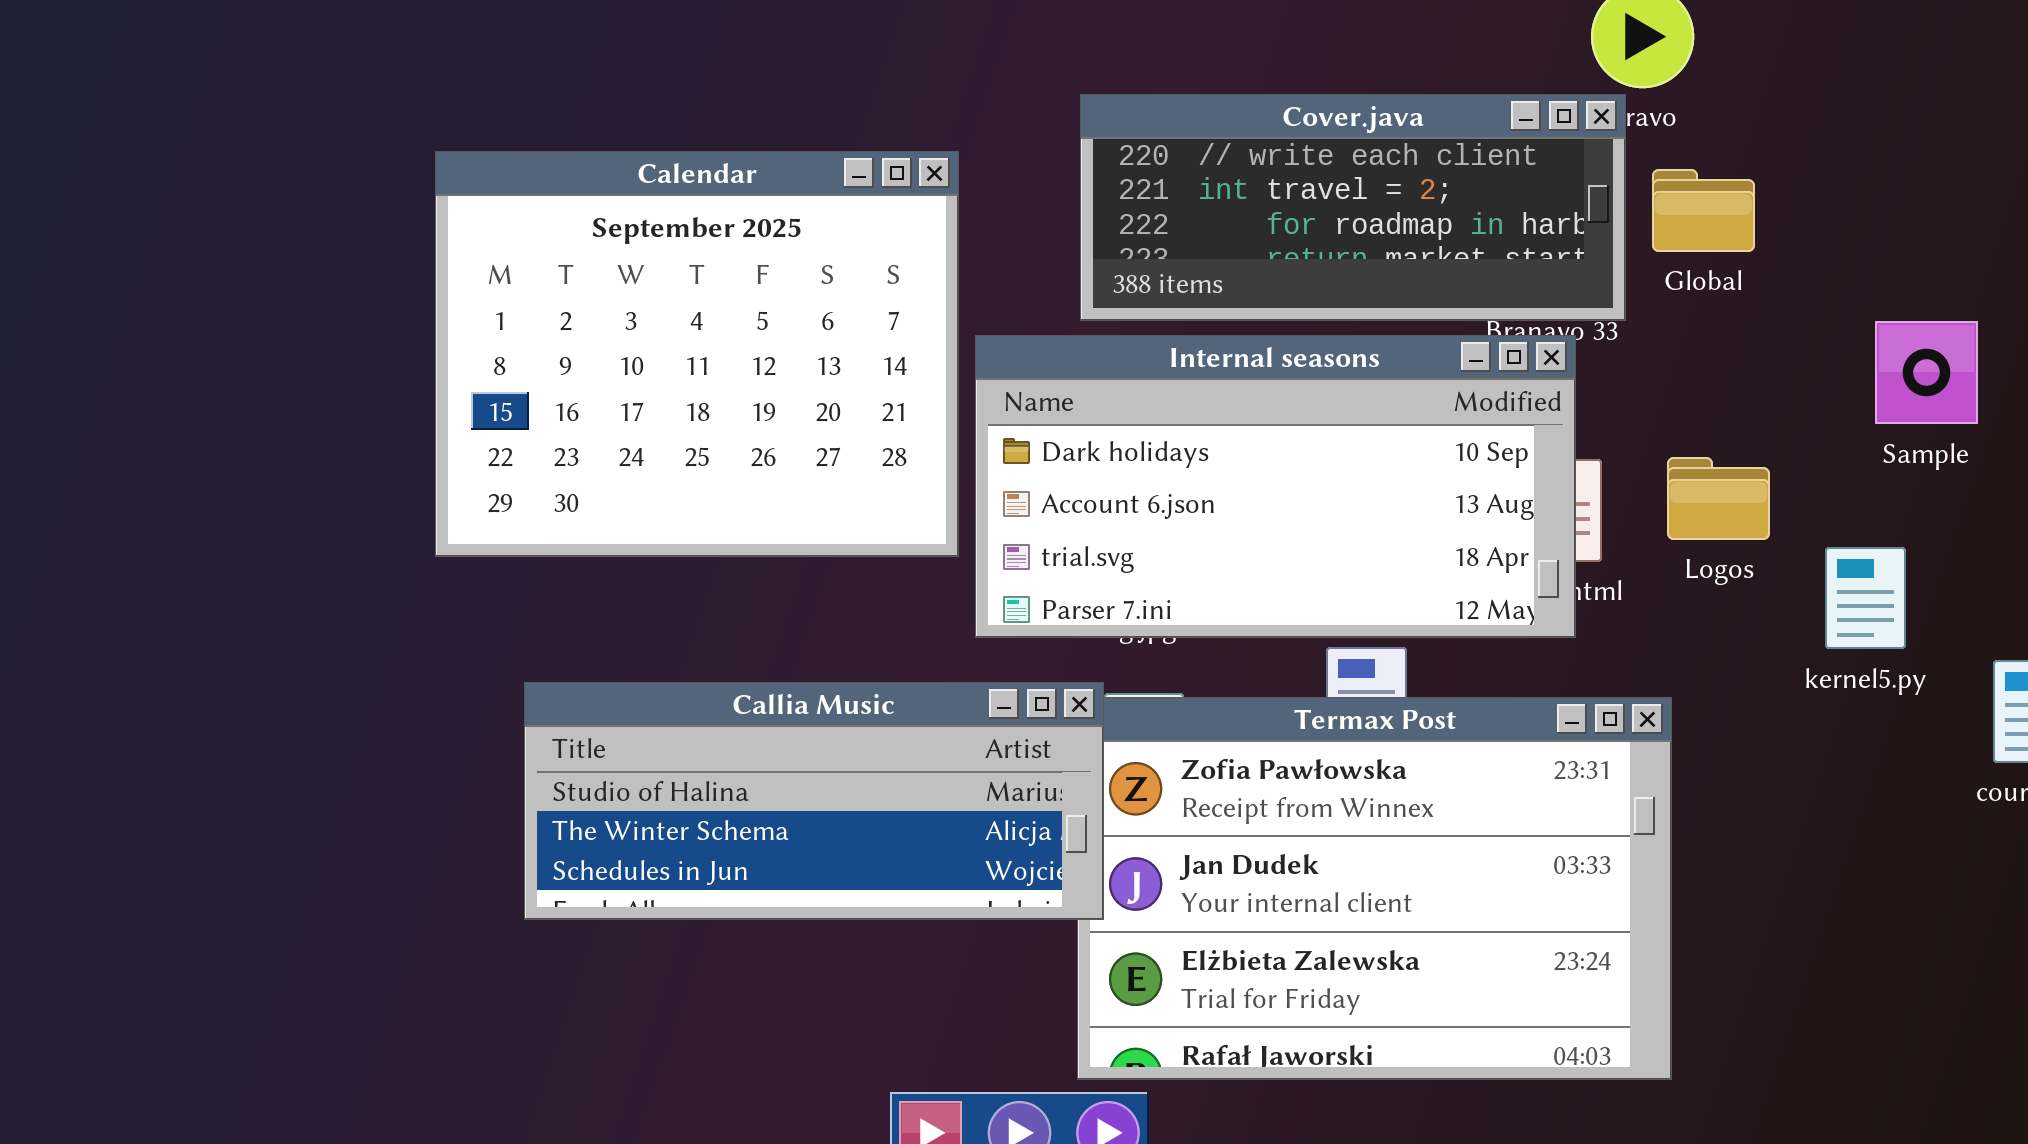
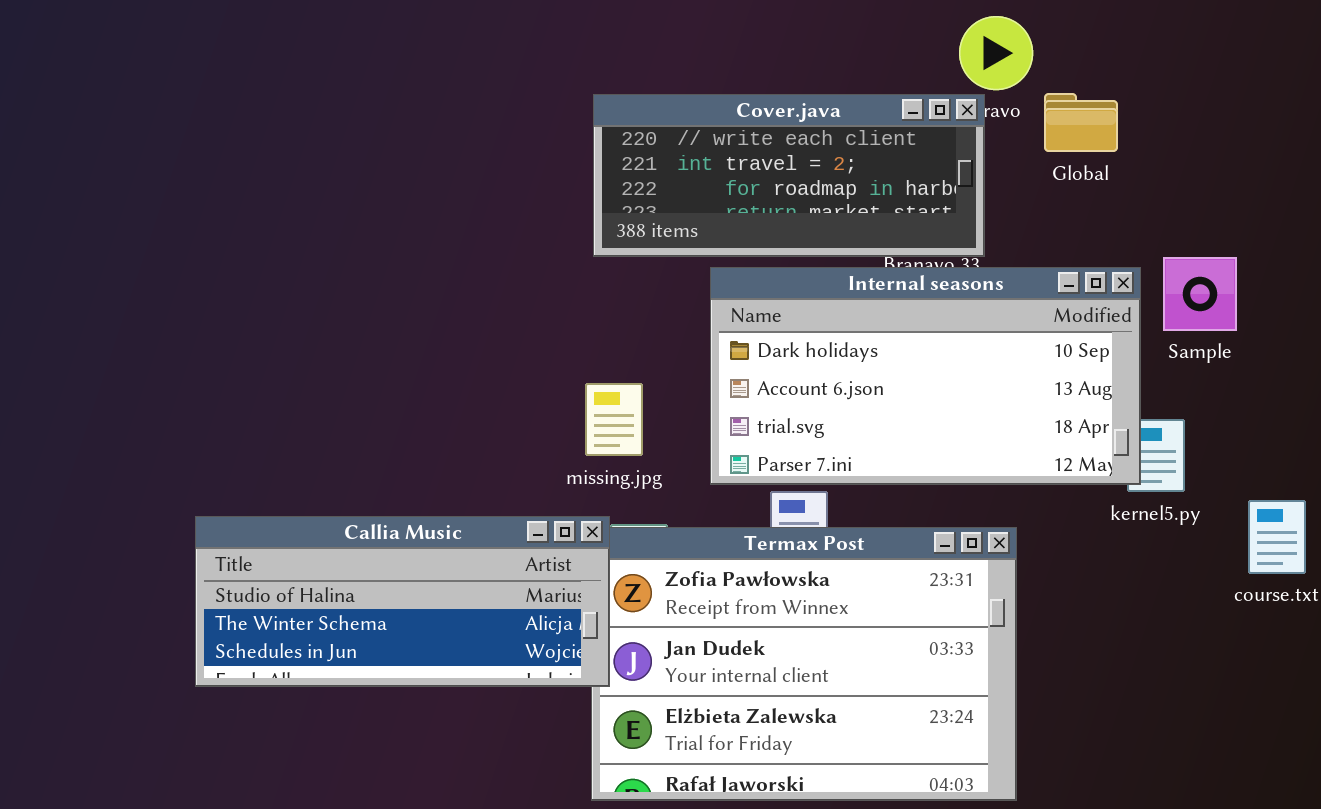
Calendar: [435,151,959,557] -> none, closed
Global: [1652,169,1755,252] -> [1044,93,1118,152], moved
Internal seasons: [975,335,1576,638] -> [710,267,1141,485], moved

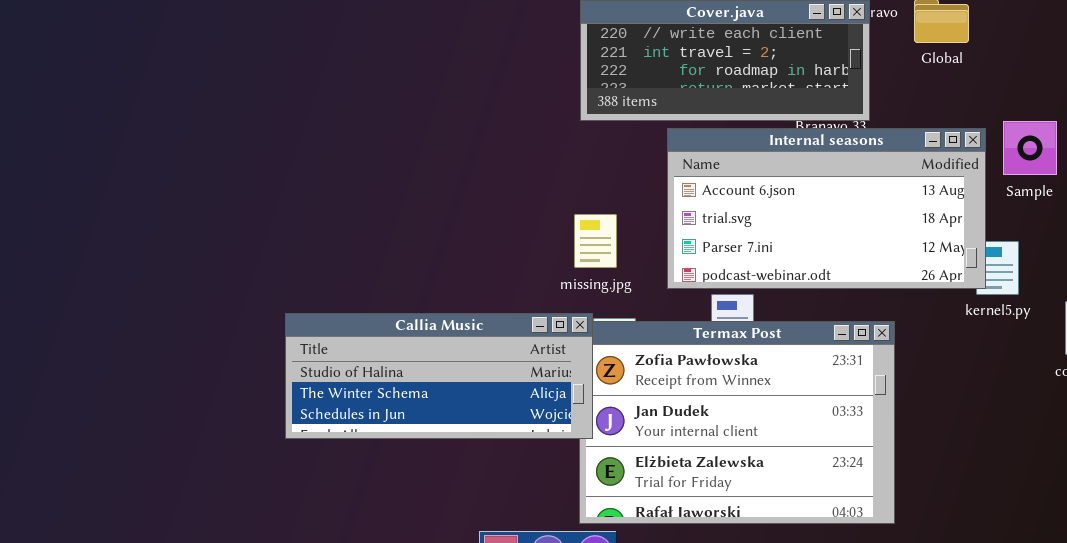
Internal seasons: [710,267,1141,485] -> [667,128,986,289], scrolled down 1 row

